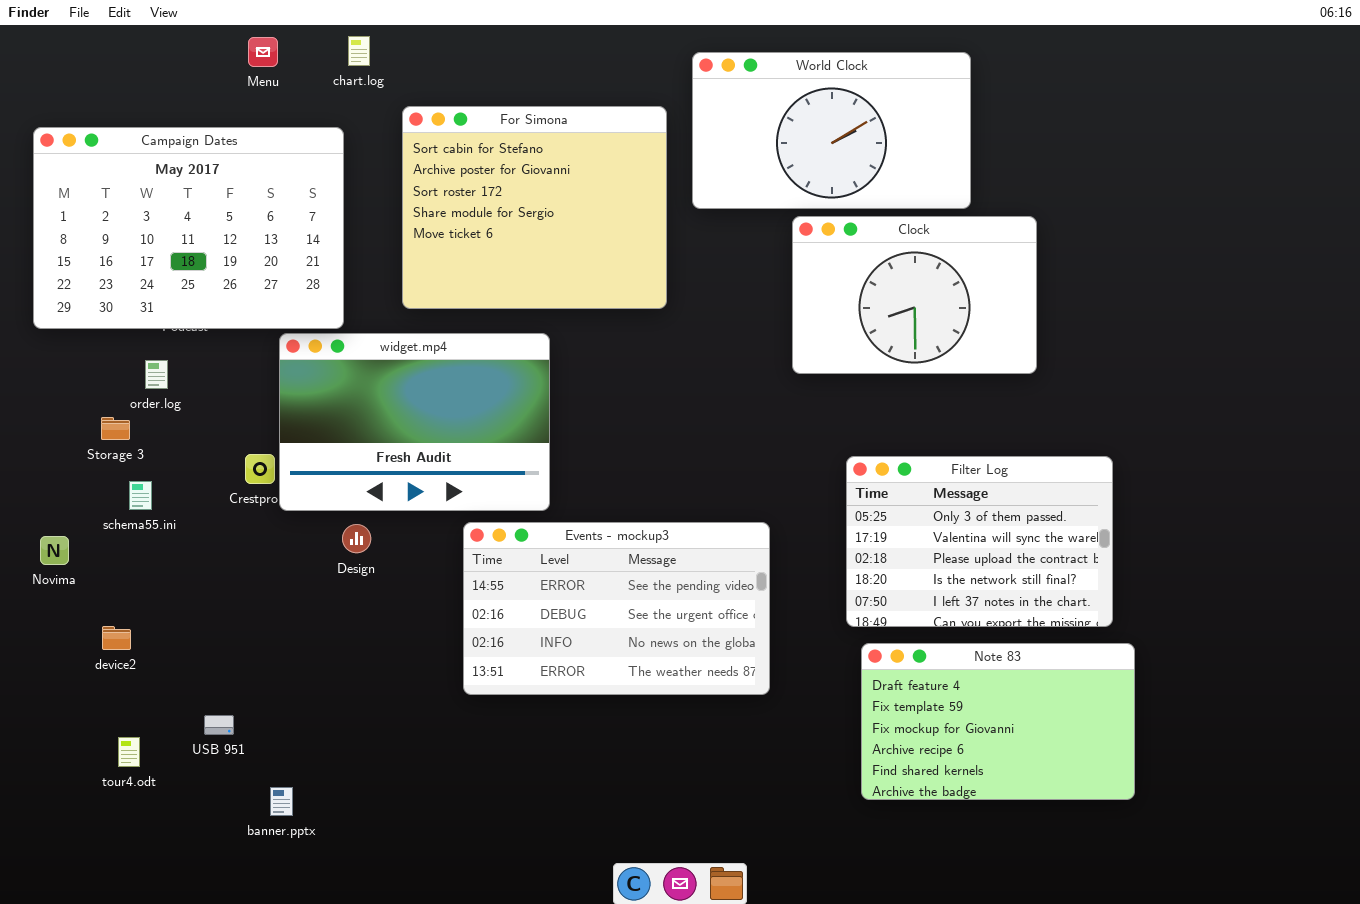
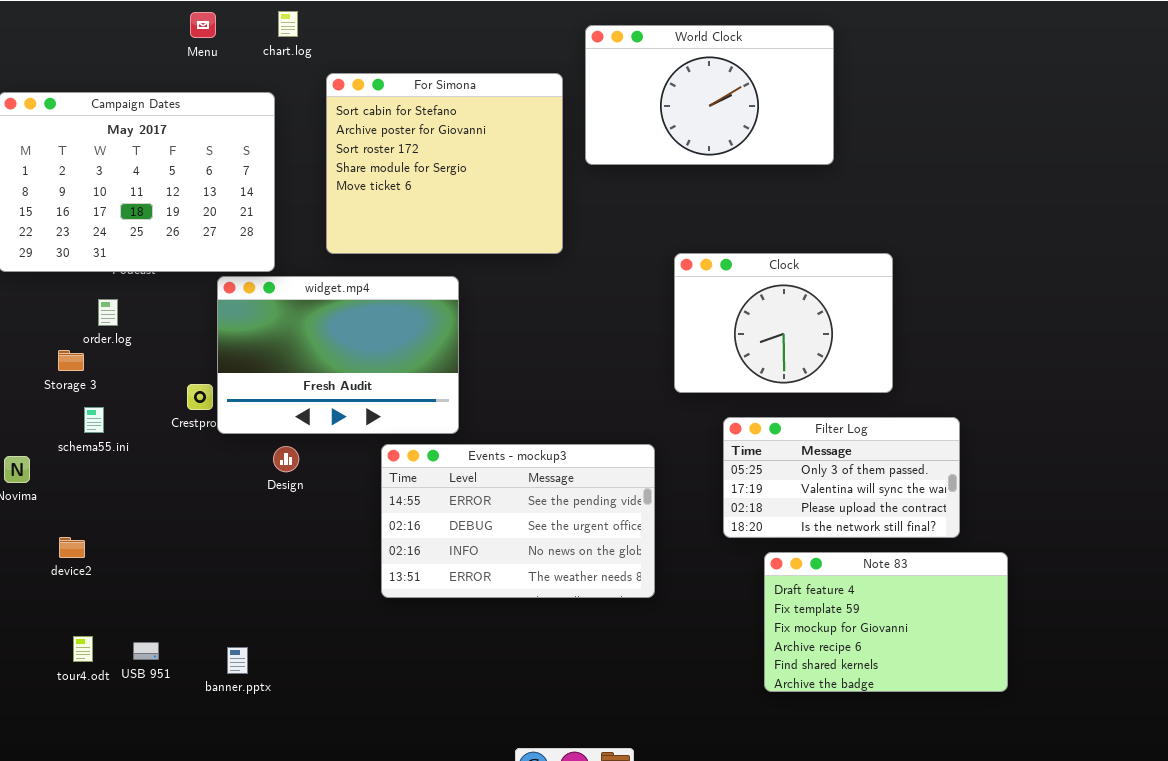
Clock: [792,216,1037,374] -> [674,253,893,393], moved
Filter Log: [846,456,1113,627] -> [723,417,960,538], resized
Note 83: [861,643,1135,800] -> [764,552,1008,692], moved
USB 951: [204,715,234,735] -> [133,642,159,660], moved
banner.pptx: [270,787,293,816] -> [227,647,248,674], moved

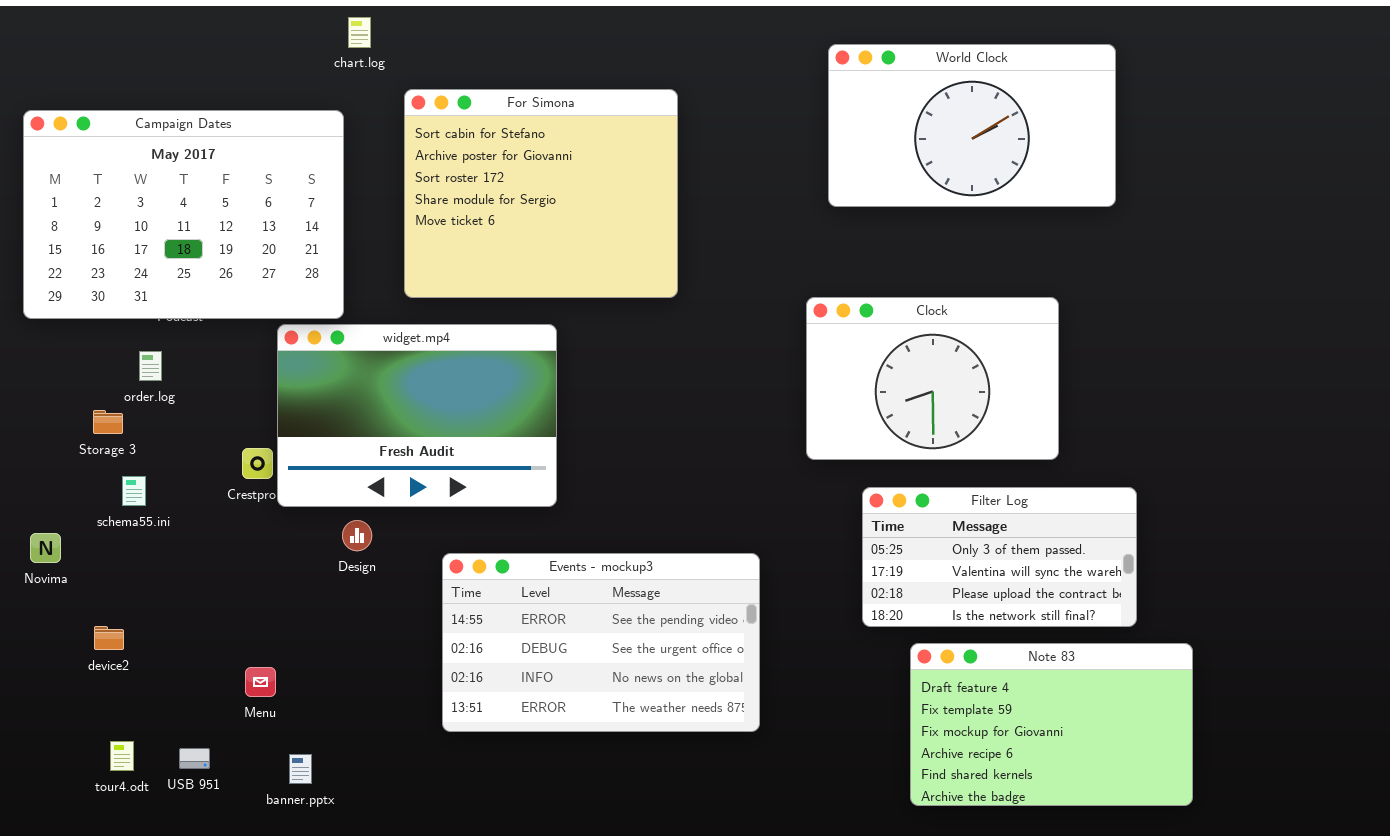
Menu: [190,12,216,38] -> [245,667,276,697], moved
World Clock: [585,25,834,165] -> [828,44,1116,207], moved
Events - mockup3: [381,444,655,598] -> [442,553,760,732], moved

